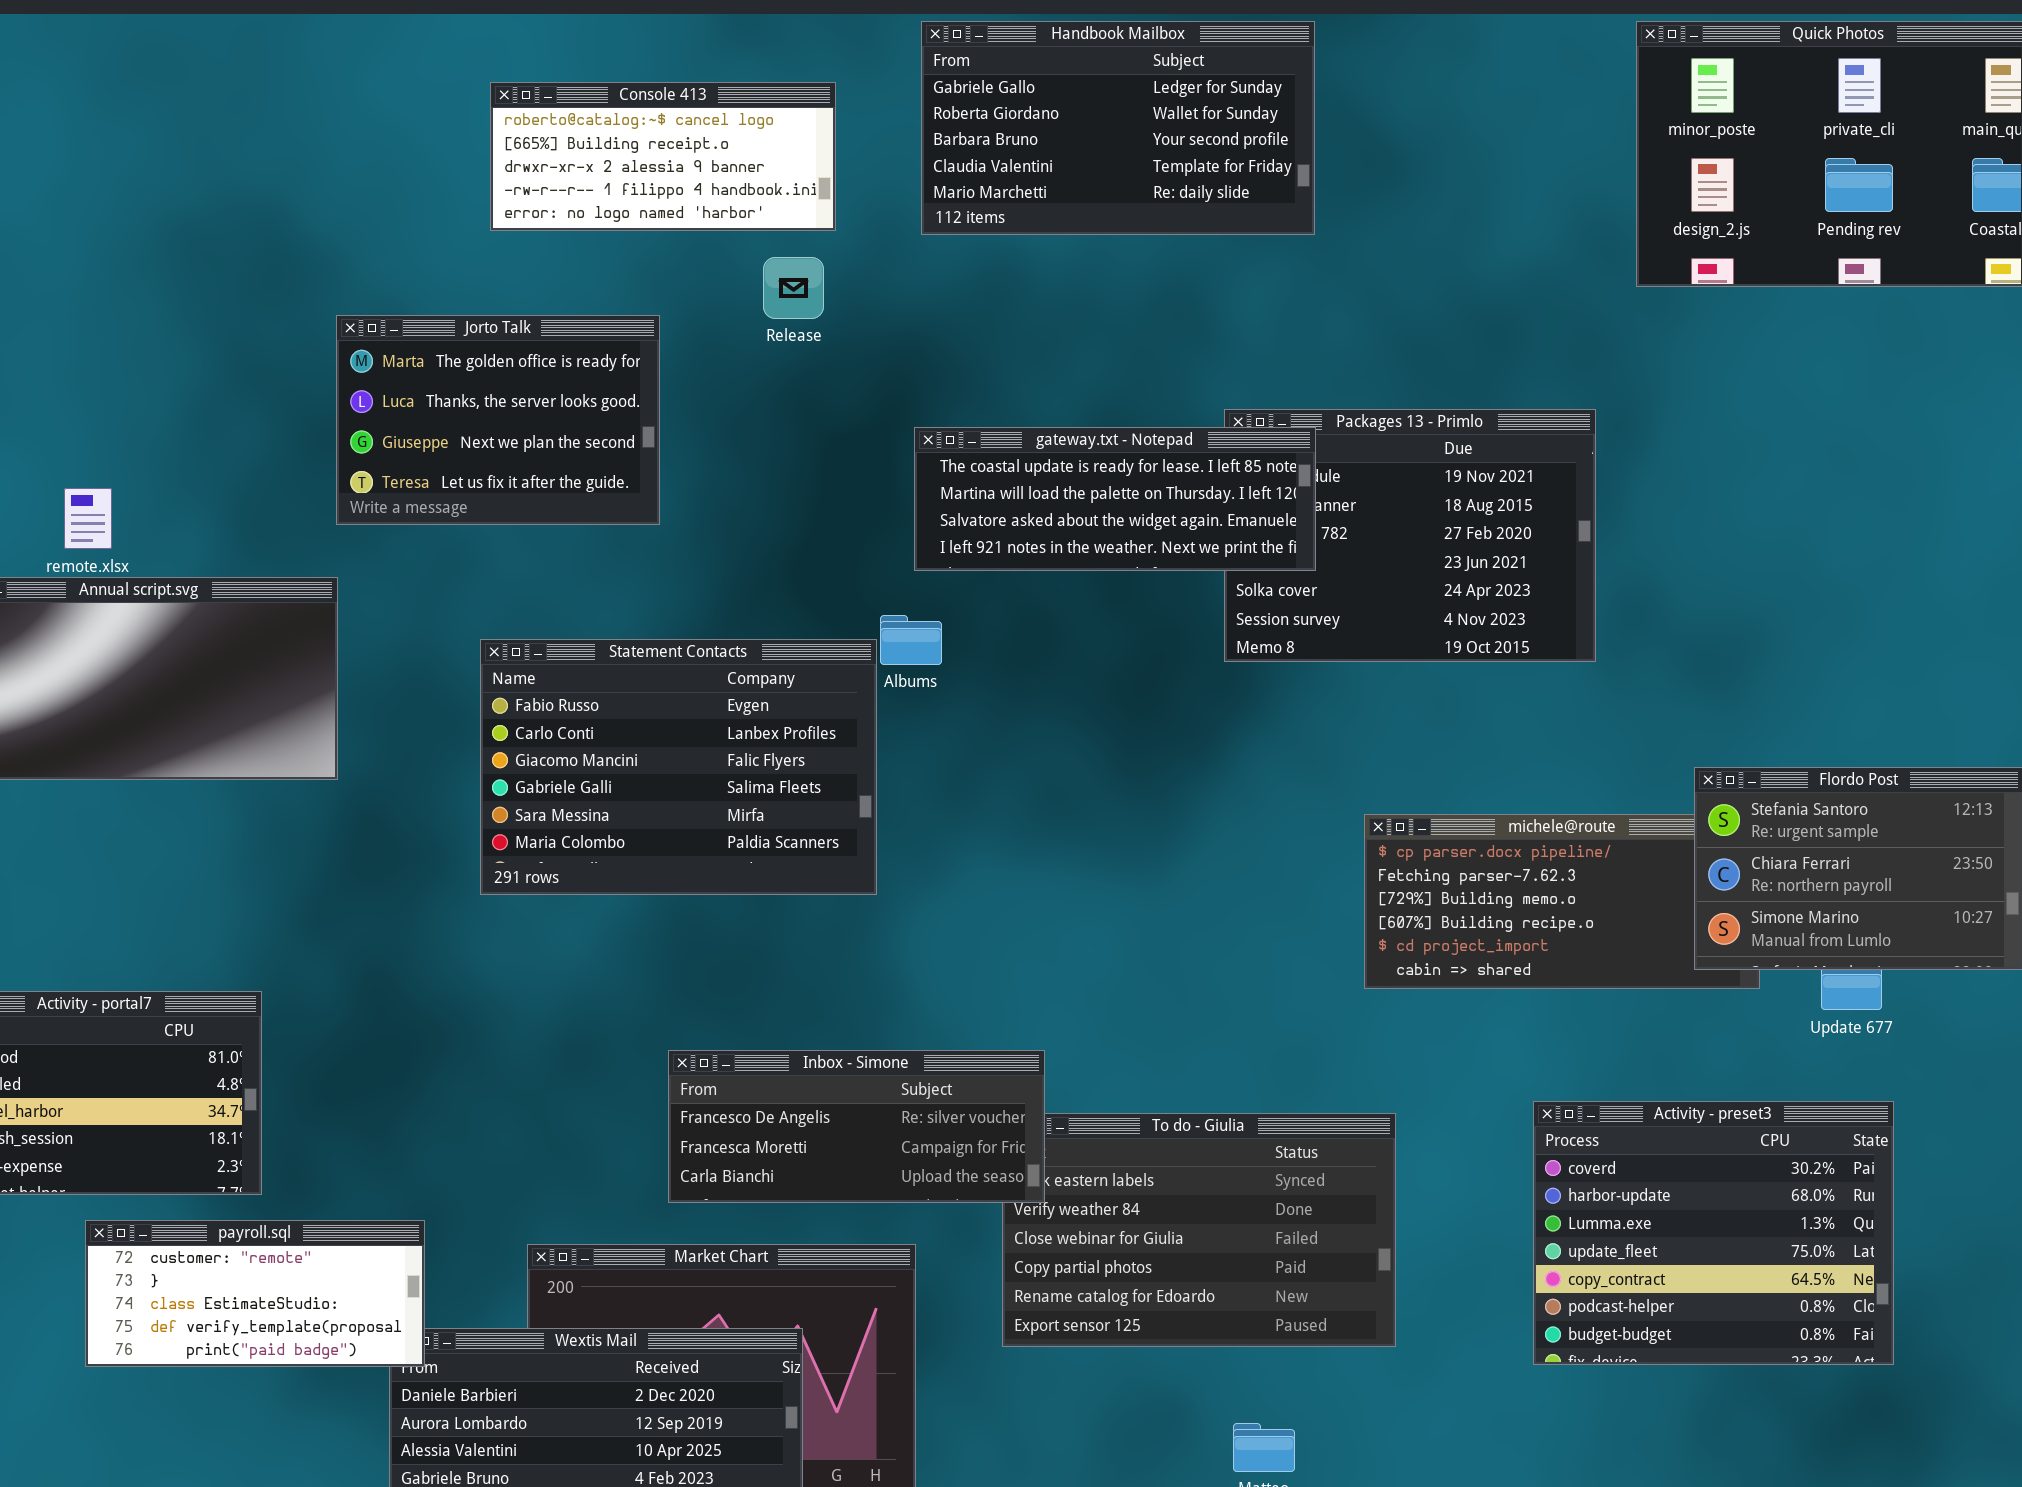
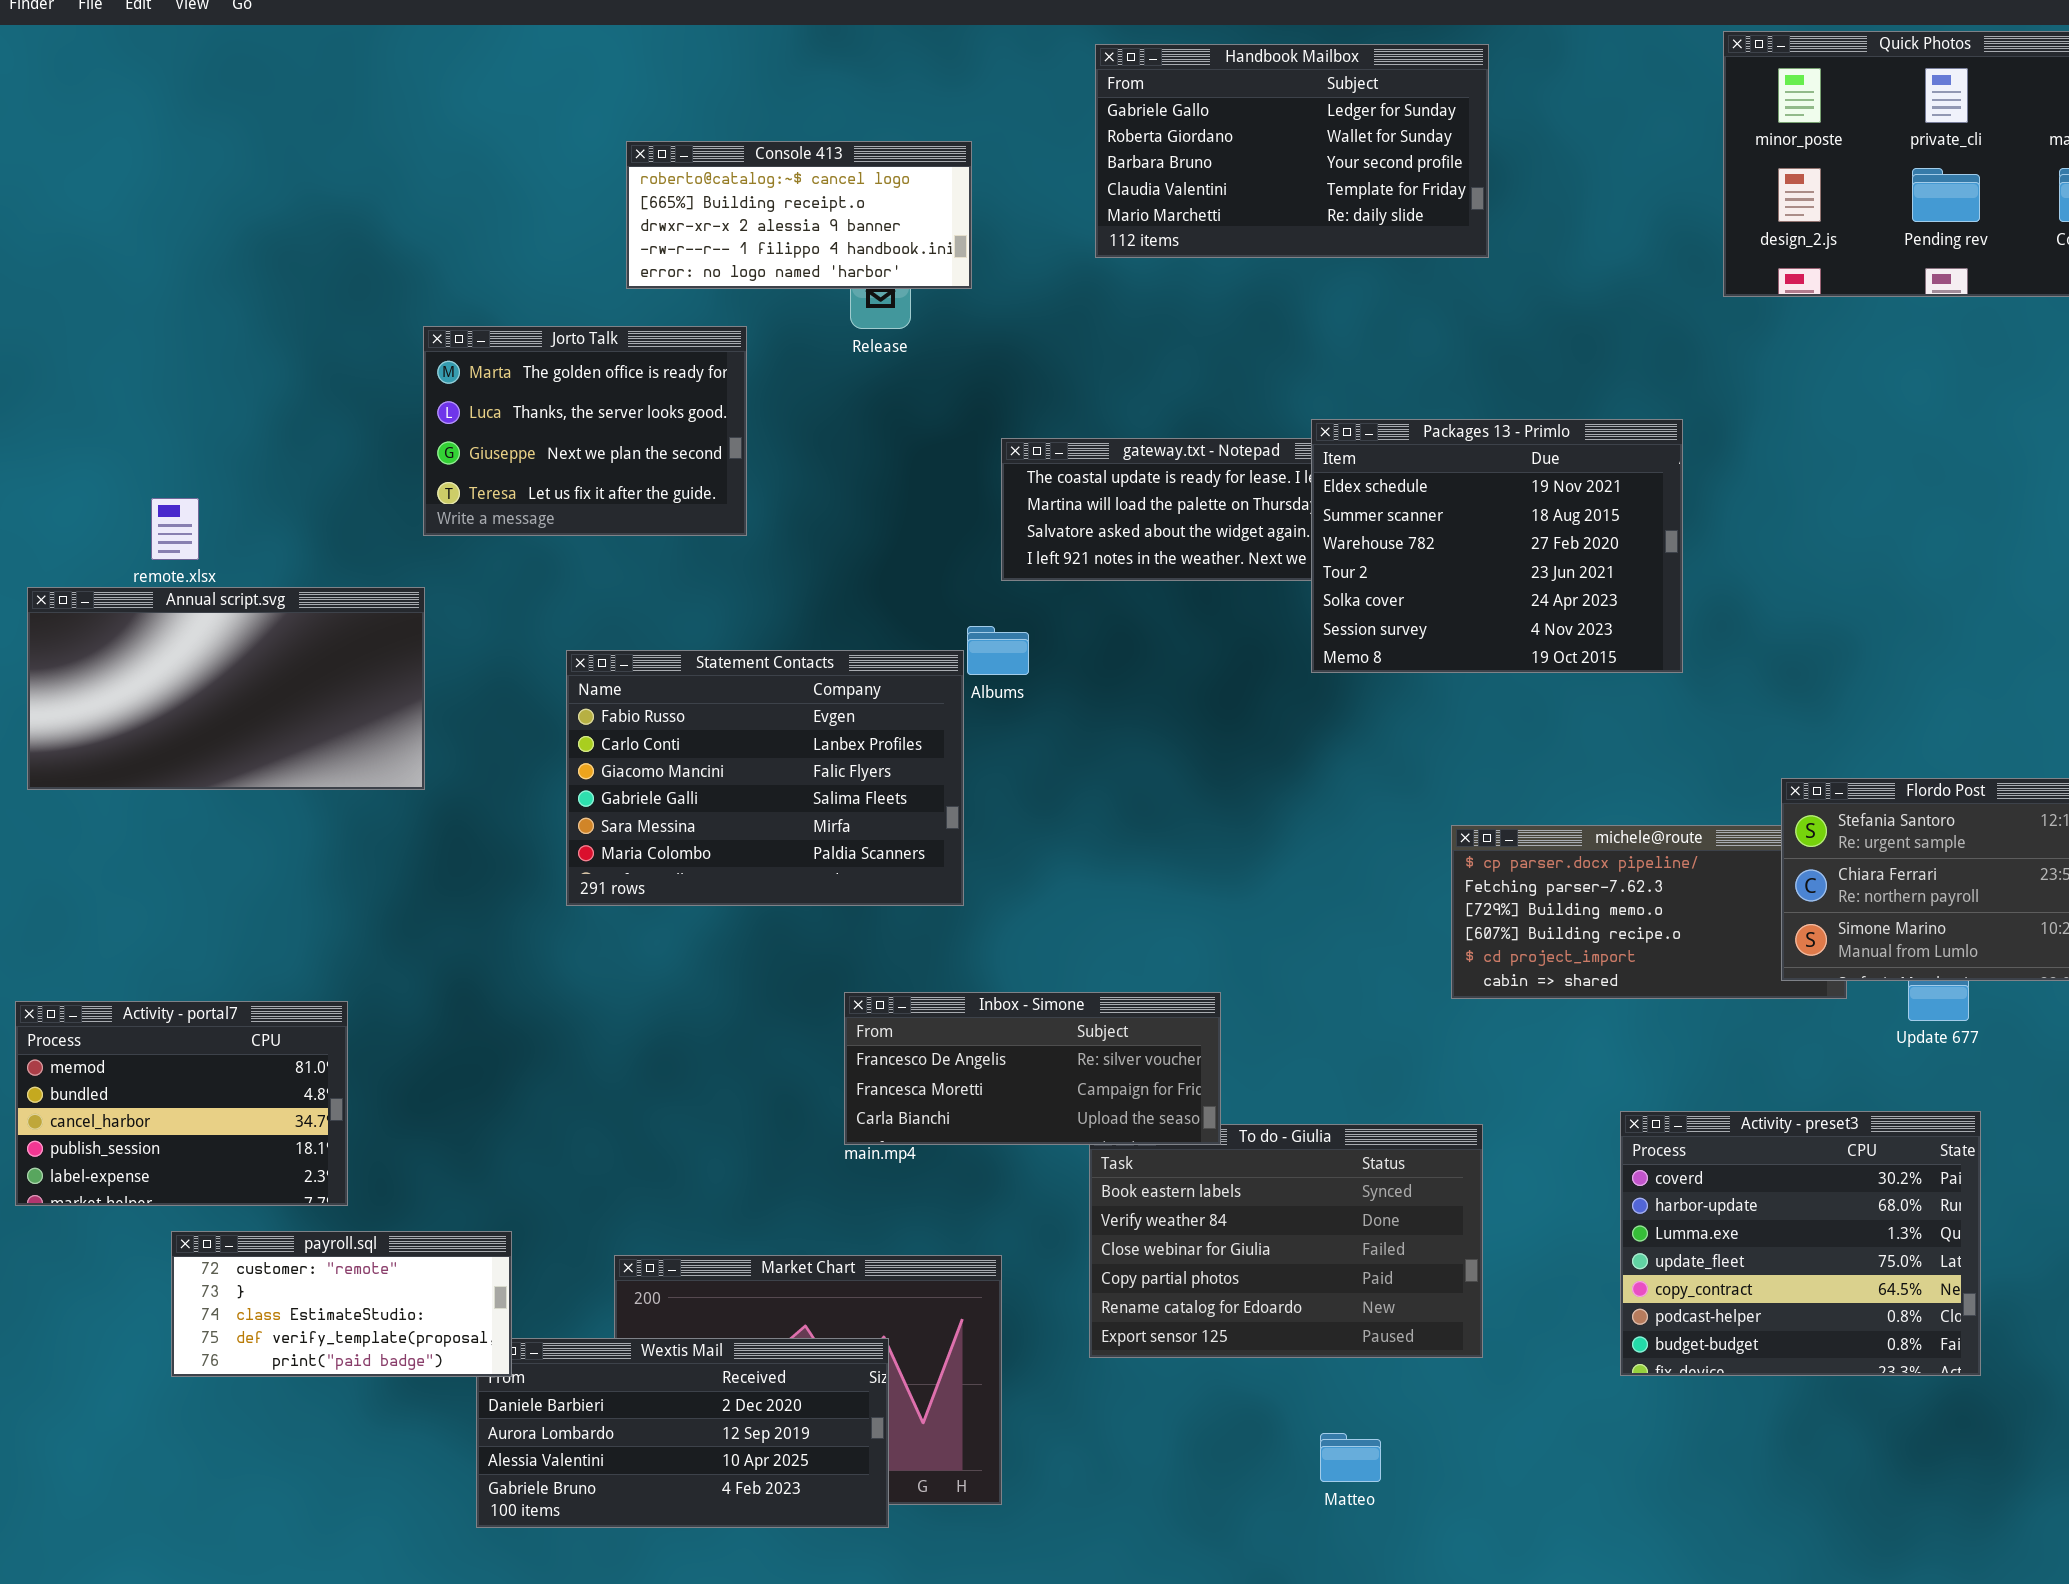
Handbook Mailbox: [921,21,1315,235] -> [1095,44,1489,258], moved
Console 413: [490,82,836,231] -> [626,141,972,289], moved
Packages 13 - Primlo: [1224,409,1596,662] -> [1311,419,1683,673], raised
Inbox - Simone: [668,1050,1045,1203] -> [844,992,1221,1145], moved

